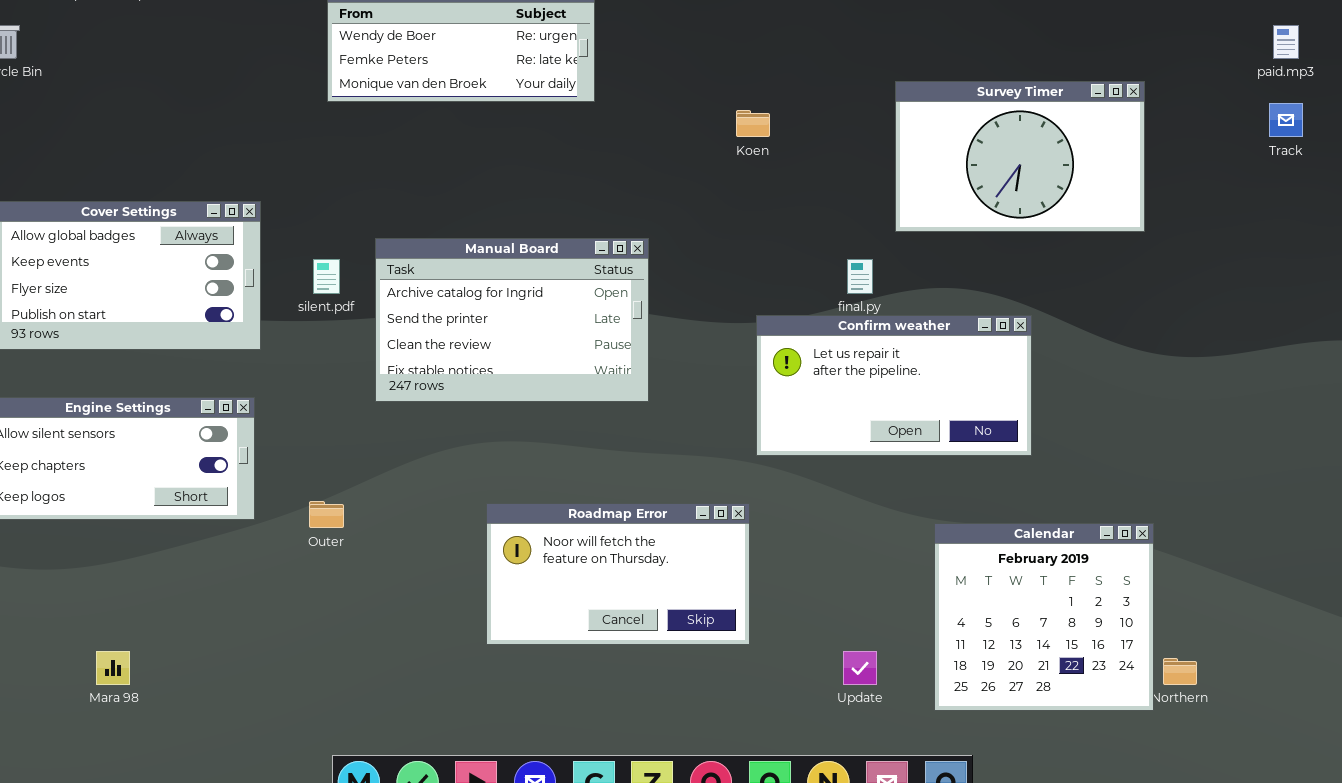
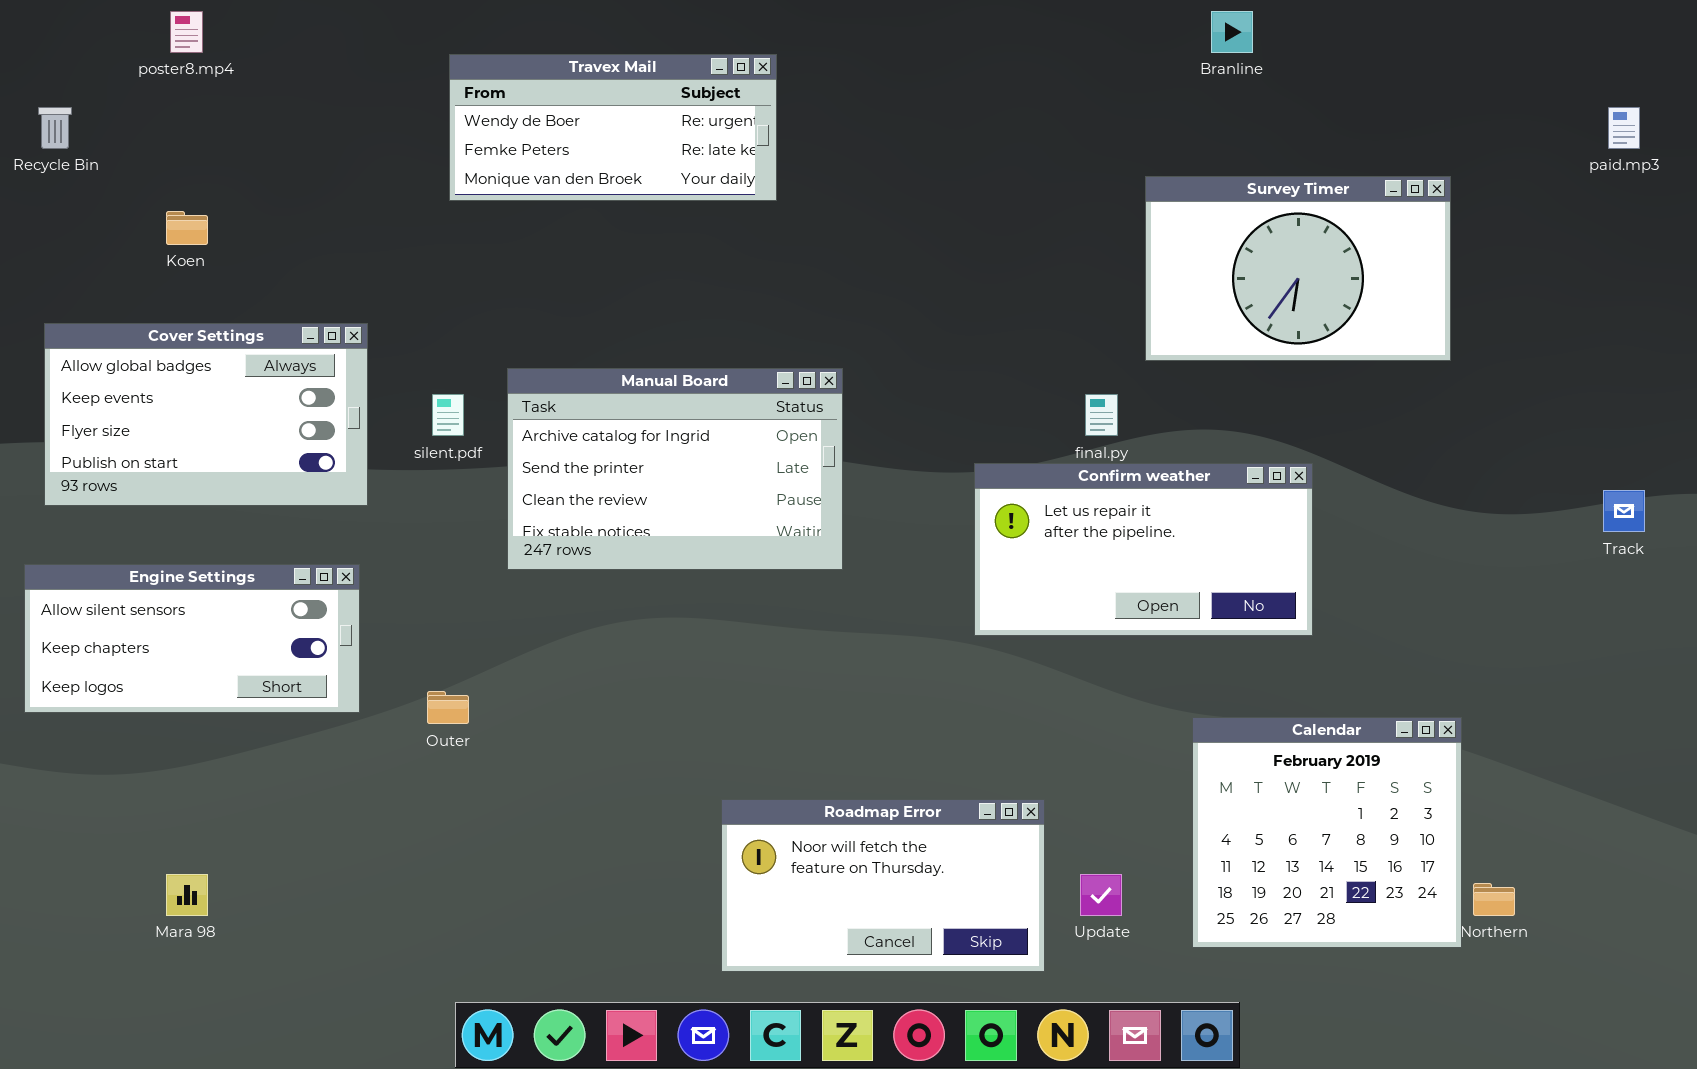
Track: [1269,103,1303,137] -> [1603,490,1645,532], moved
Koen: [736,110,770,137] -> [166,211,208,245], moved
Roadmap Error: [486,503,750,645] -> [721,799,1045,972], moved

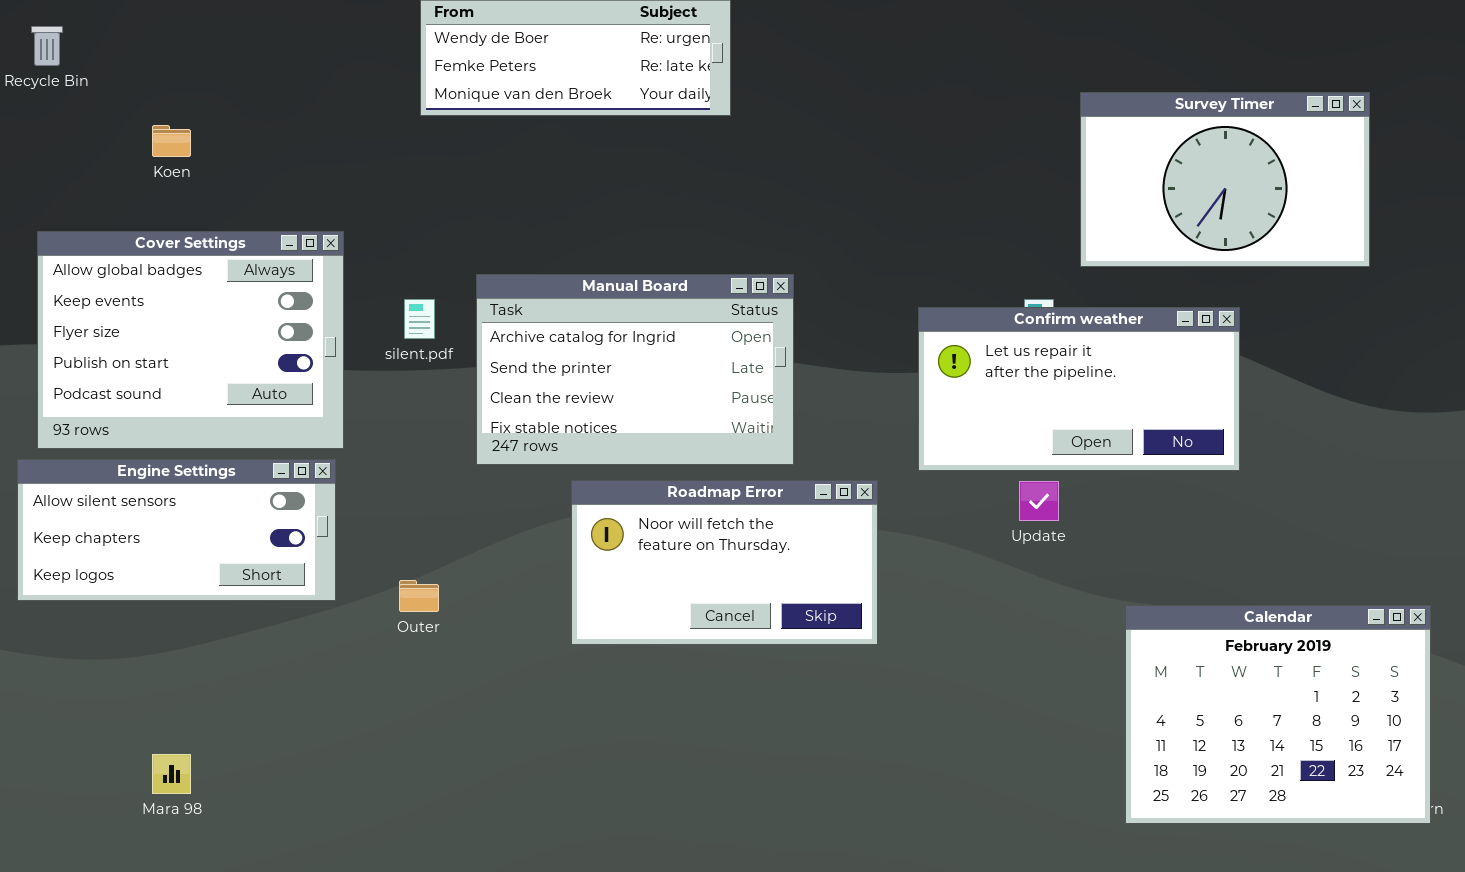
Cover Settings: [44,323,368,506] -> [37,231,344,449], resized
Confirm weather: [974,463,1313,636] -> [918,307,1240,471], moved
Calendar: [1192,717,1462,948] -> [1125,605,1431,824], resized
Roadmap Error: [721,799,1045,972] -> [571,480,878,645], moved
Update: [1080,874,1122,916] -> [1019,481,1059,521], moved

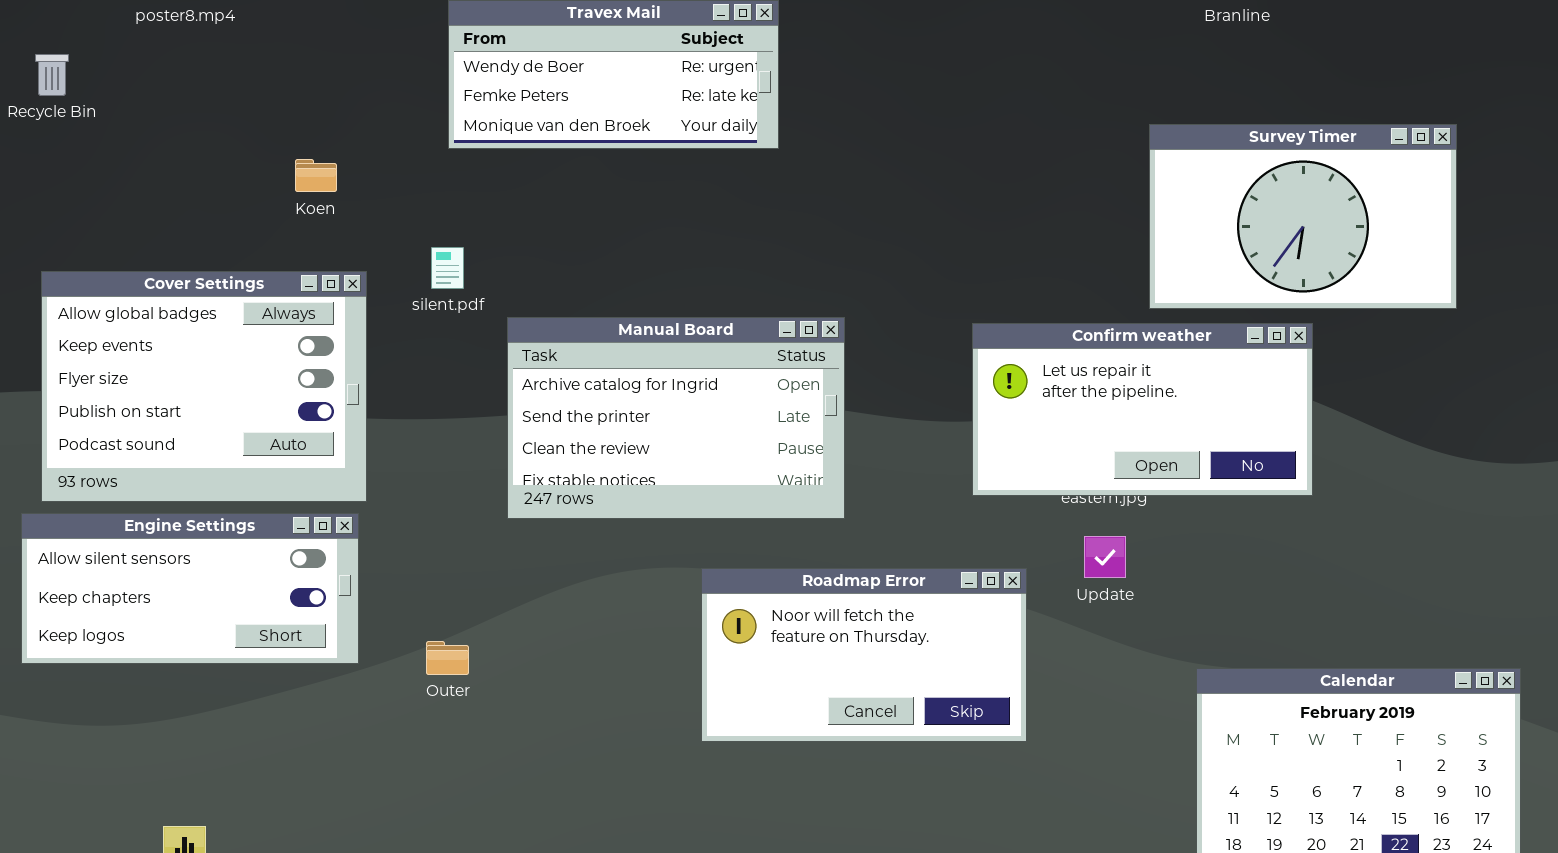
Koen: [152,125,191,157] -> [295,159,337,192], moved
silent.pdf: [404,299,435,339] -> [431,247,464,289], moved
Confirm weather: [918,307,1240,471] -> [972,323,1313,496], moved
Roadmap Error: [571,480,878,645] -> [701,568,1027,742], moved

